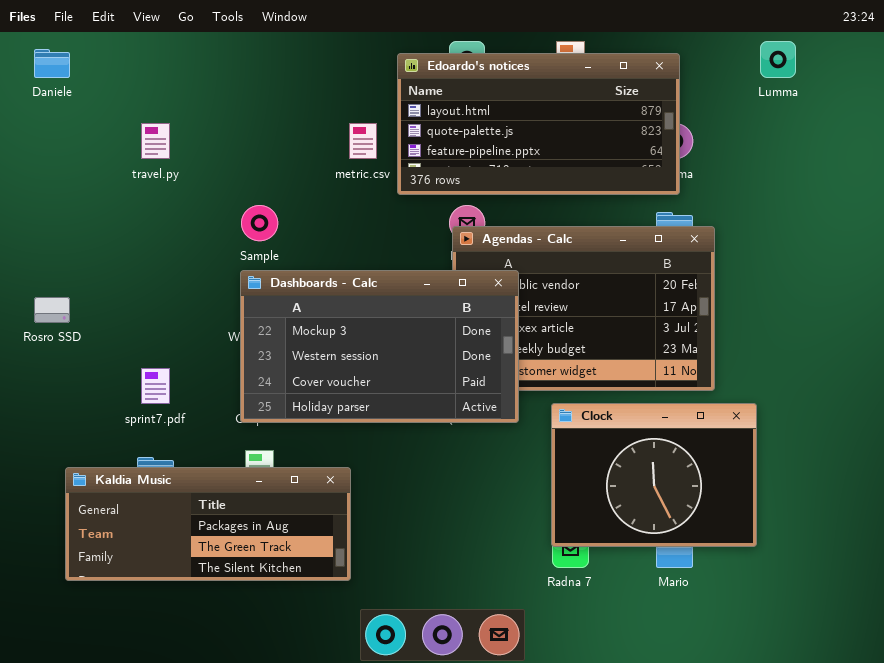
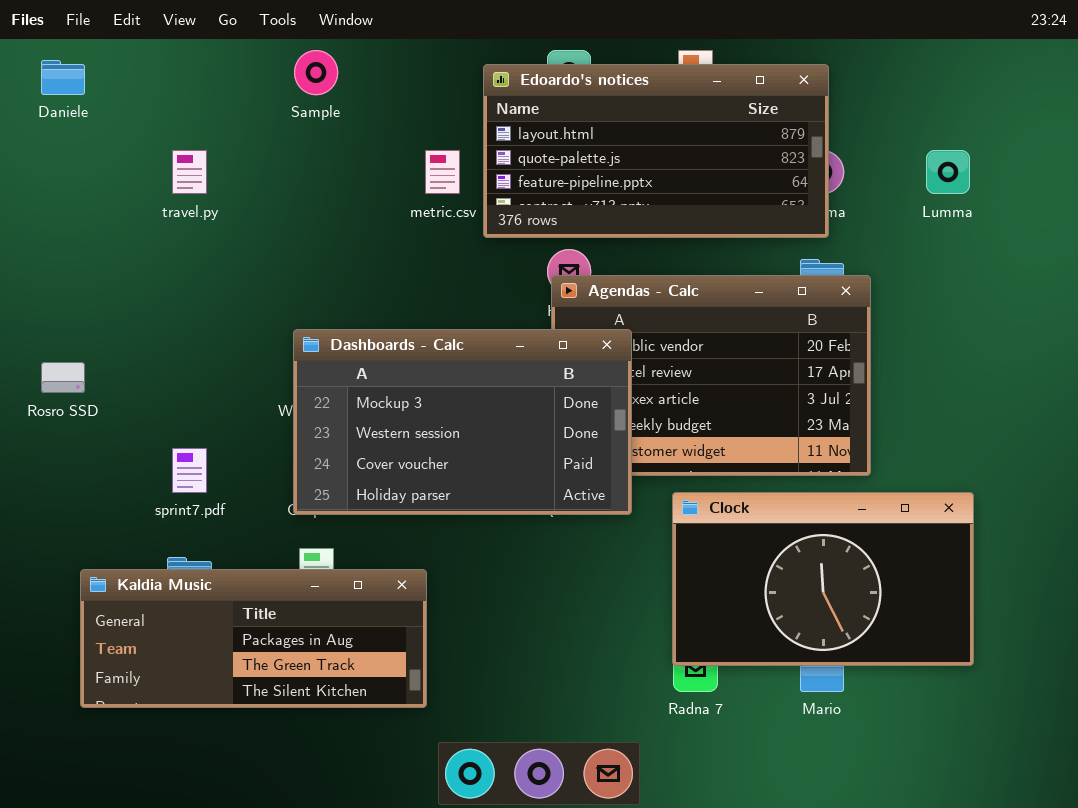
Lumma: [760,41,796,78] -> [926,150,970,194], moved
Sample: [241,205,278,241] -> [294,50,338,95], moved
Clock: [551,403,757,547] -> [672,492,974,666], resized

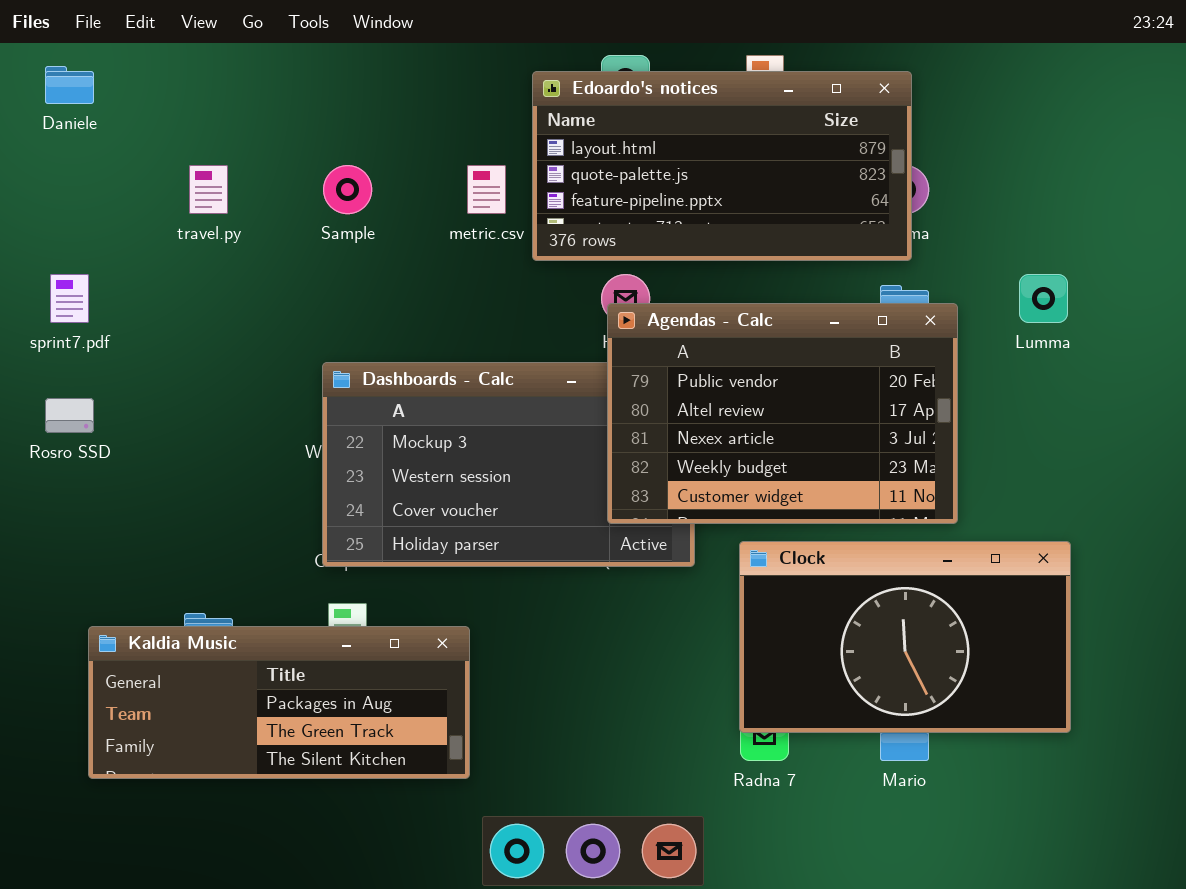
Sample: [294,50,338,95] -> [323,165,372,214], moved
Lumma: [926,150,970,194] -> [1019,274,1068,323], moved
Agendas - Calc: [551,275,871,476] -> [607,303,958,524], raised
sprint7.pdf: [172,448,207,493] -> [50,274,89,323], moved

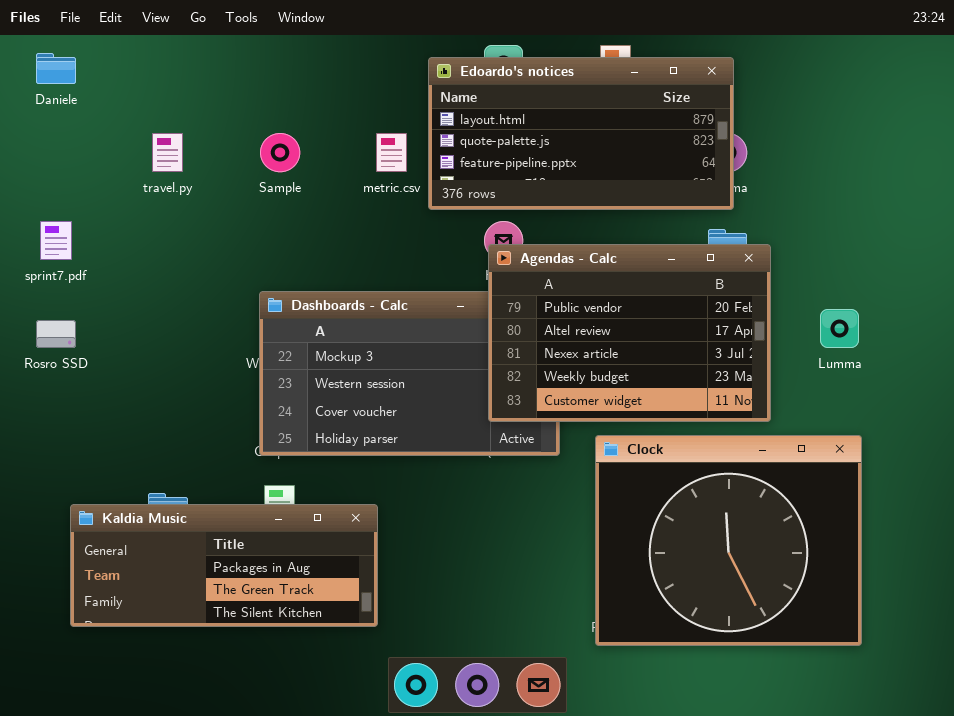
Lumma: [1019,274,1068,323] -> [820,309,859,348], moved
Clock: [739,541,1071,733] -> [595,435,862,646], resized

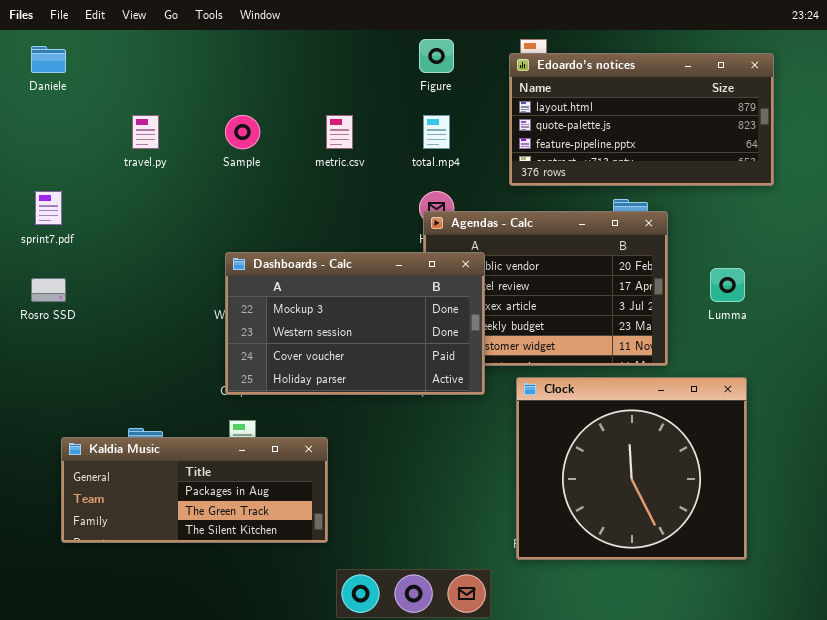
Edoardo's notices: [428,57,734,210] -> [509,53,774,186], moved
Dashboards - Calc: [259,291,560,456] -> [225,252,485,395], raised

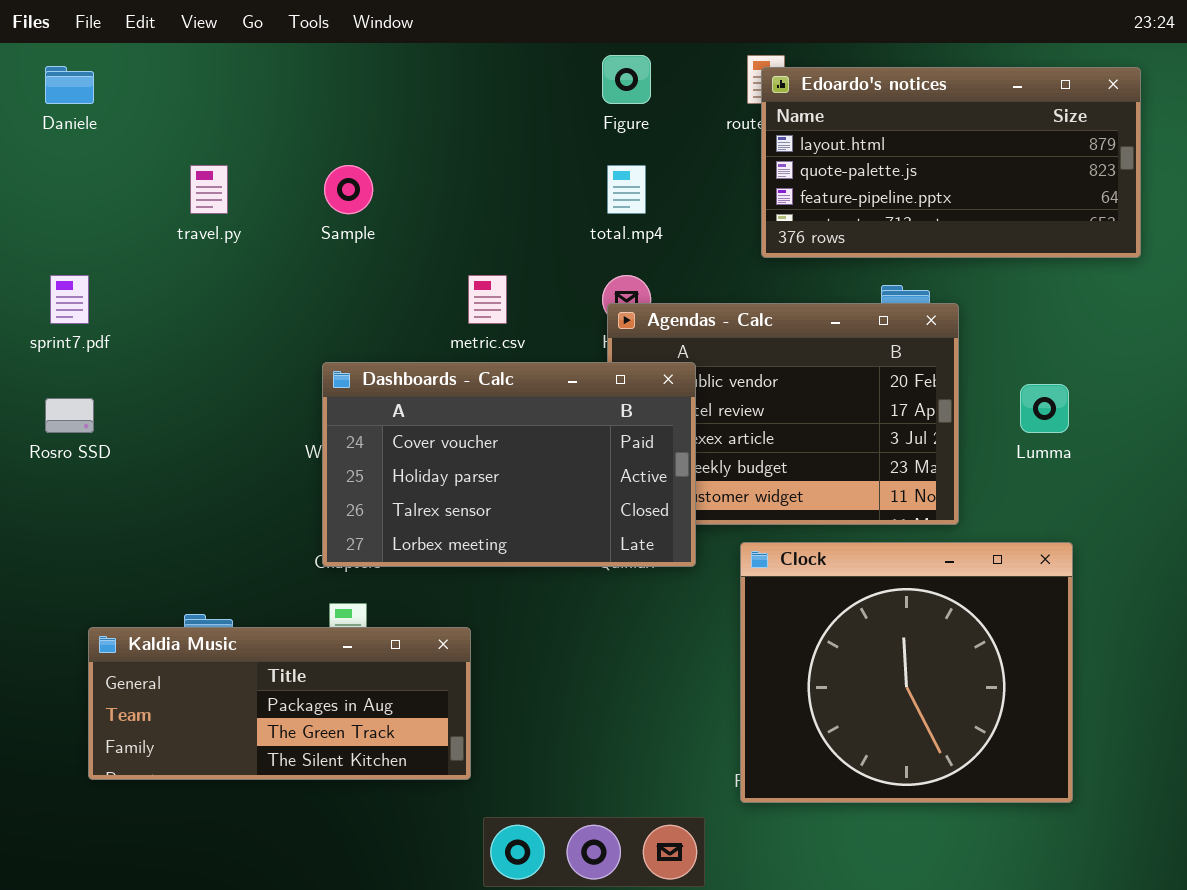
Edoardo's notices: [509,53,774,186] -> [761,67,1141,258], moved
metric.csv: [326,115,353,149] -> [468,275,507,324], moved
Dashboards - Calc: [225,252,485,395] -> [322,362,696,567], scrolled down 2 rows

